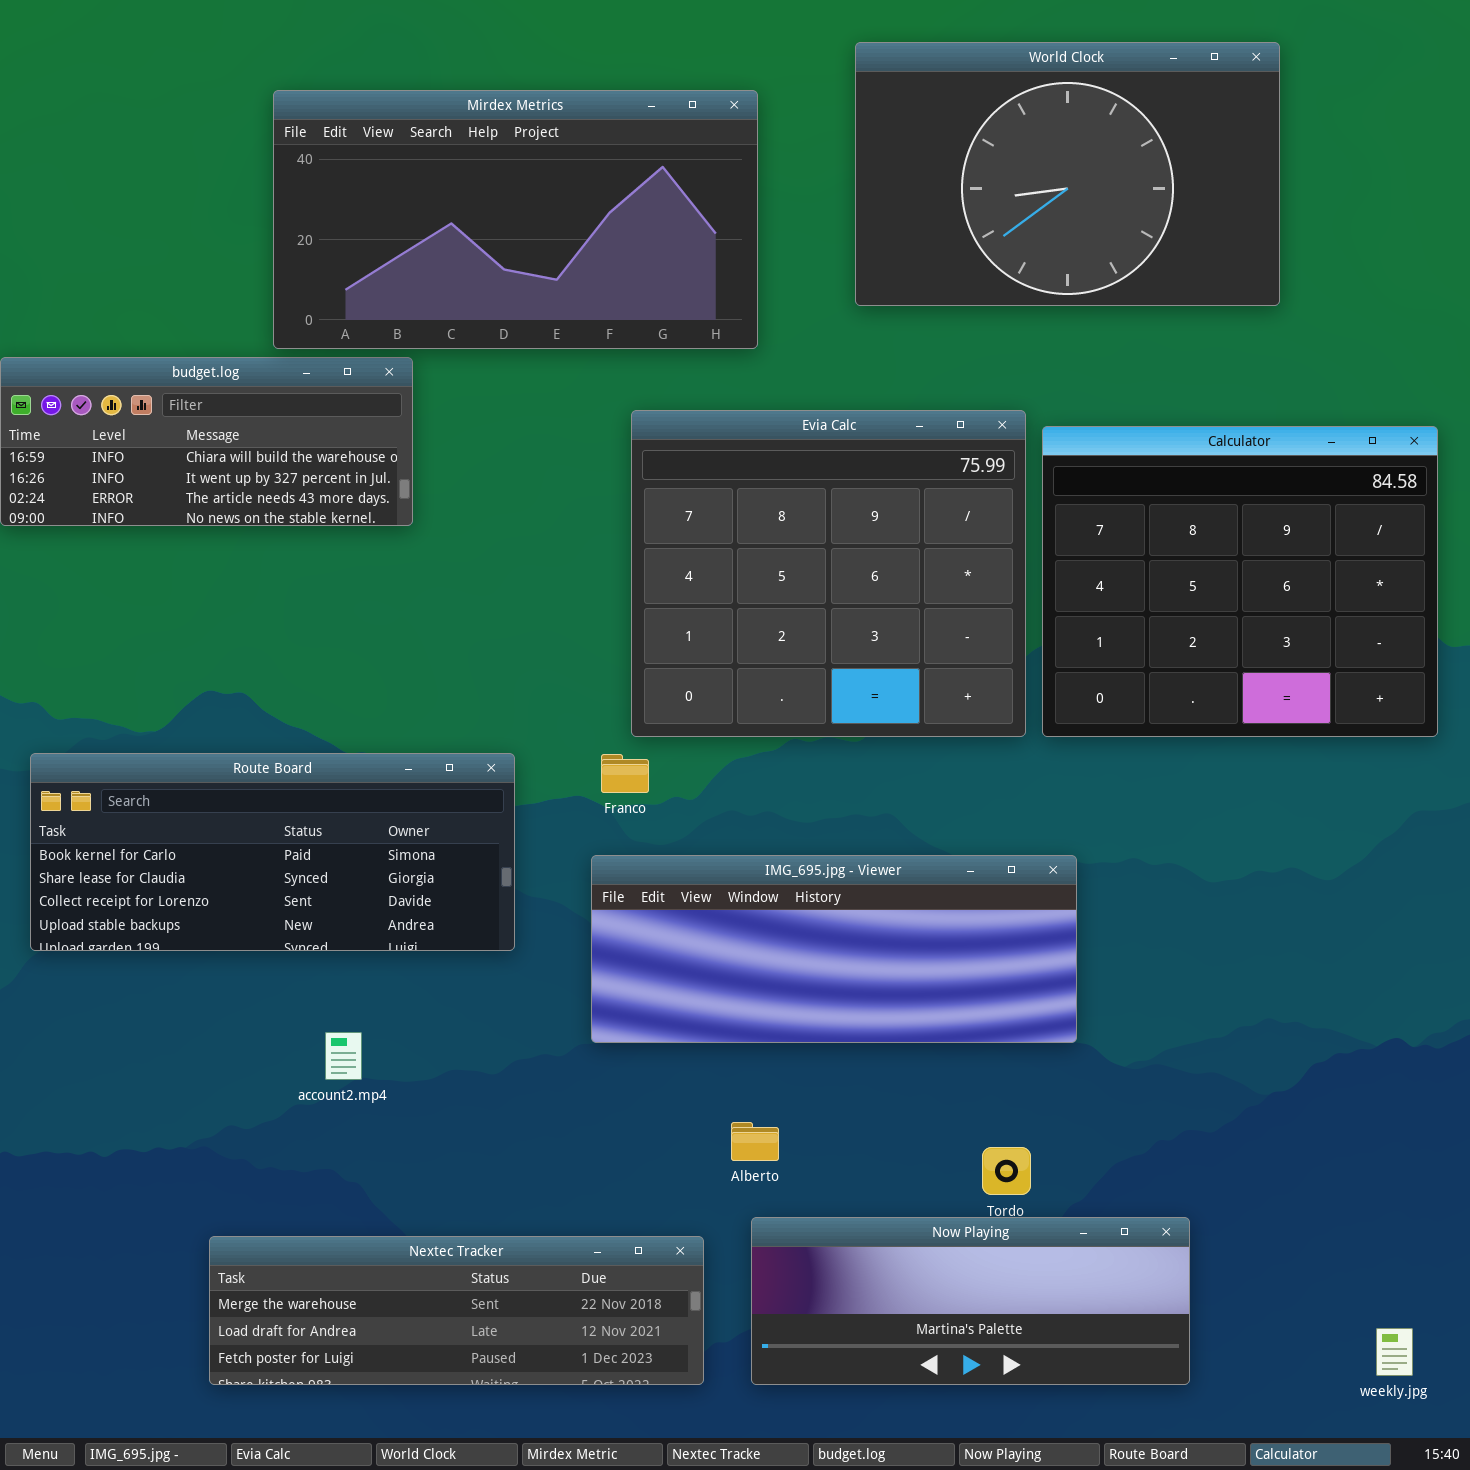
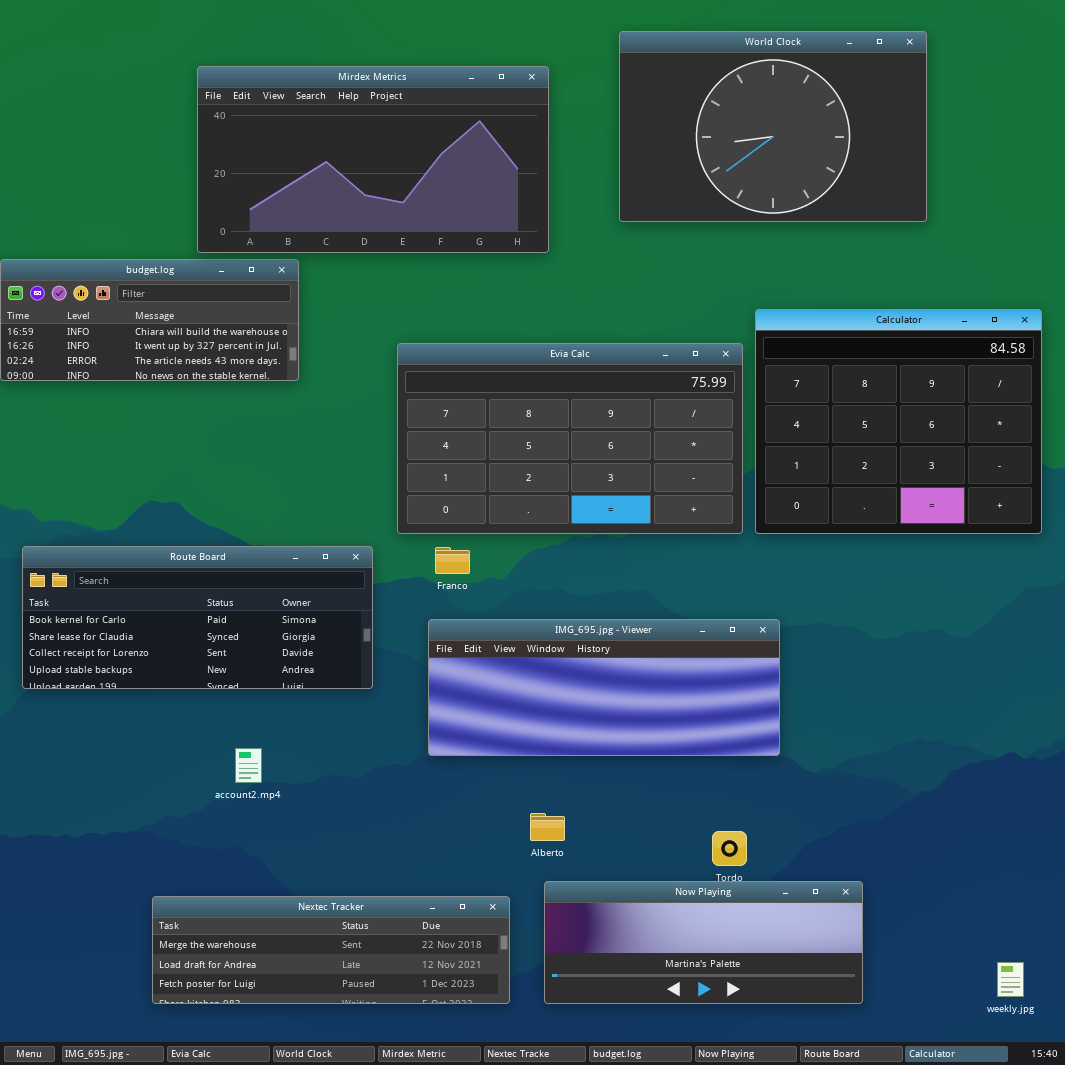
Evia Calc: [631,410,1026,737] -> [397,343,743,534], resized

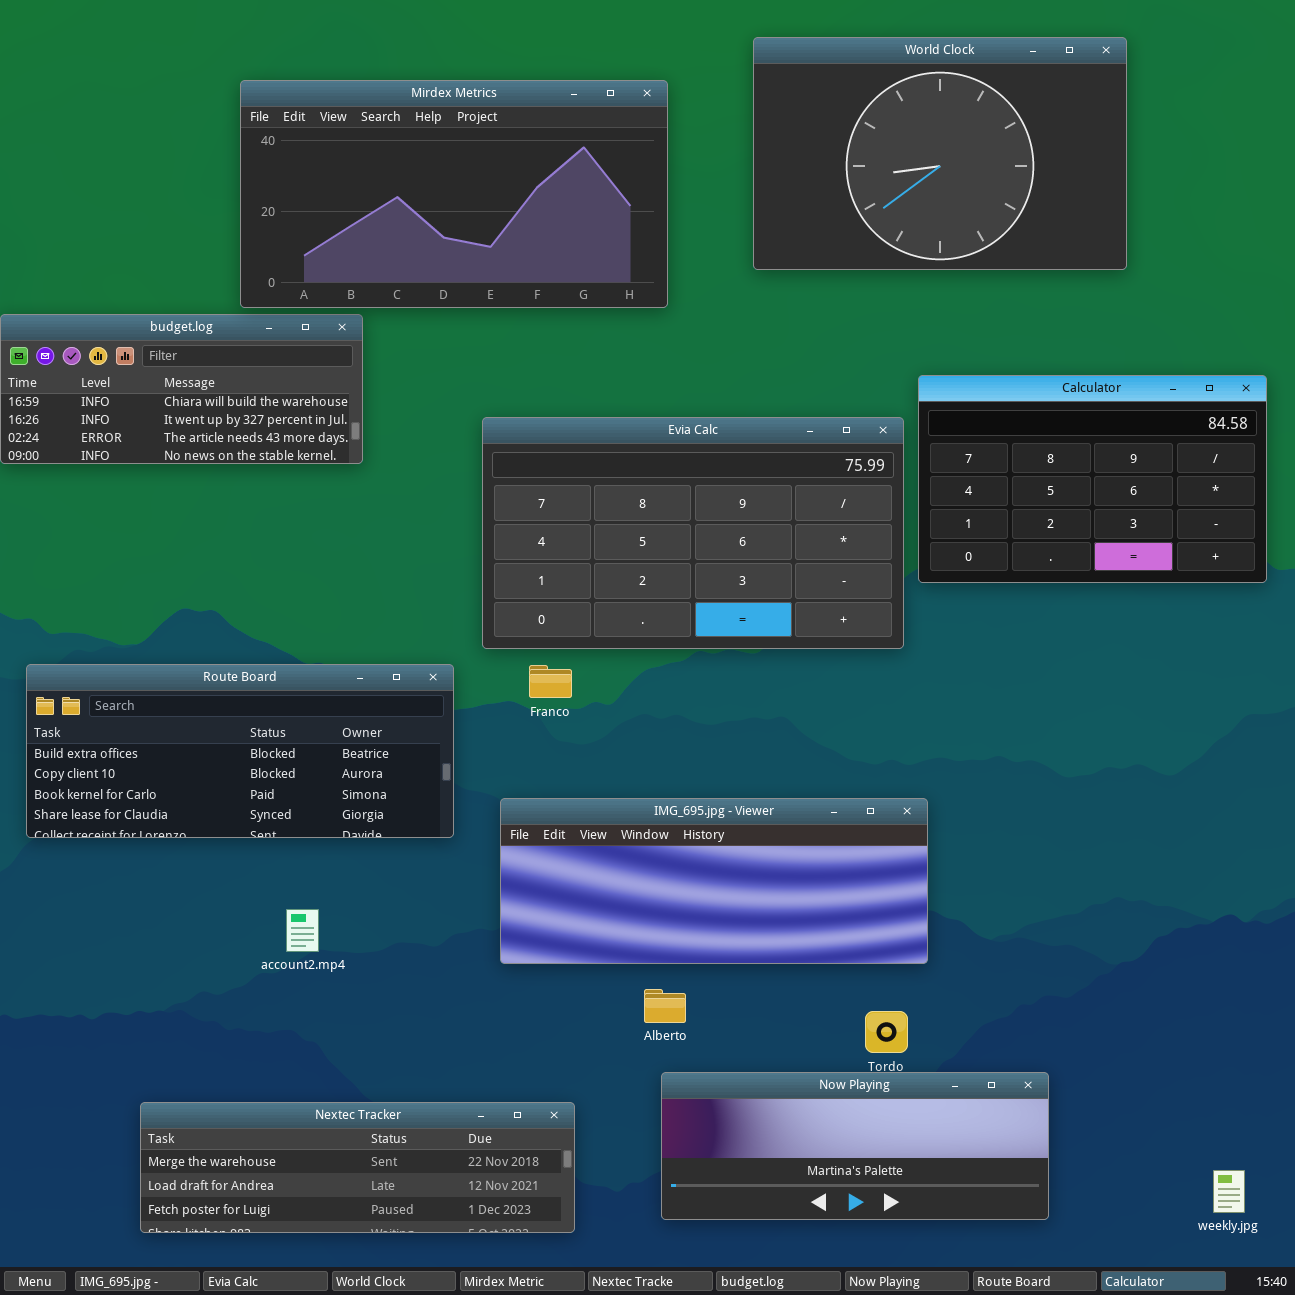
Calculator: [755,309,1042,534] -> [918,375,1267,583], resized
Route Board: [22,546,373,689] -> [26,664,454,838], scrolled up 2 rows
IMG_695.jpg - Viewer: [428,619,780,756] -> [500,798,928,964], moved
Nextec Tracker: [152,896,510,1004] -> [140,1102,575,1233], moved

